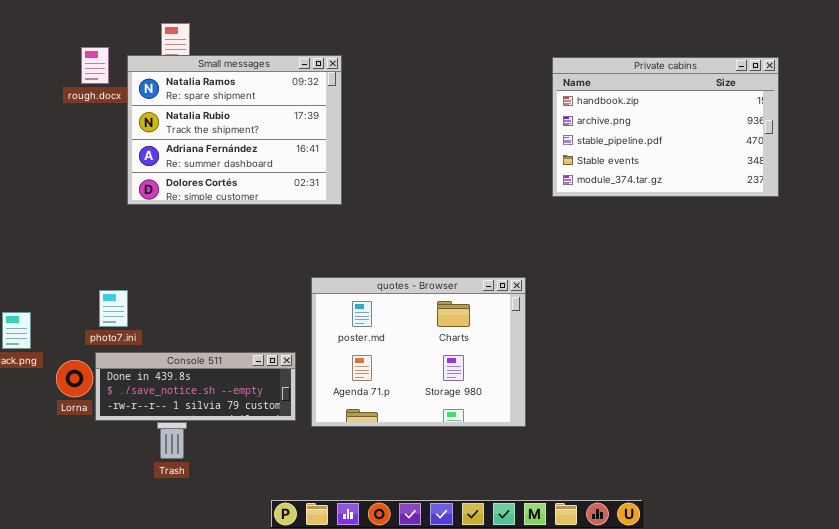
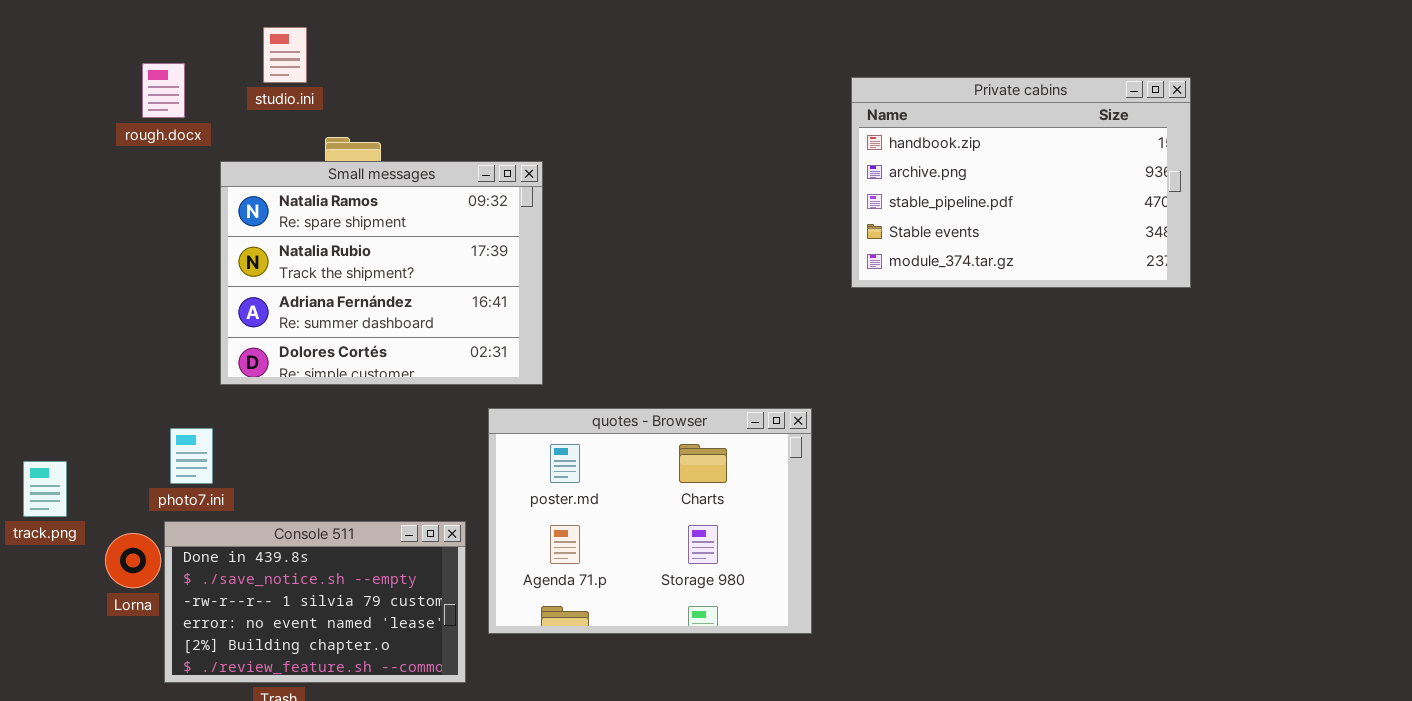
Small messages: [127,55,342,205] -> [220,161,543,385], moved
Console 511: [95,352,296,421] -> [164,521,466,683], resized

